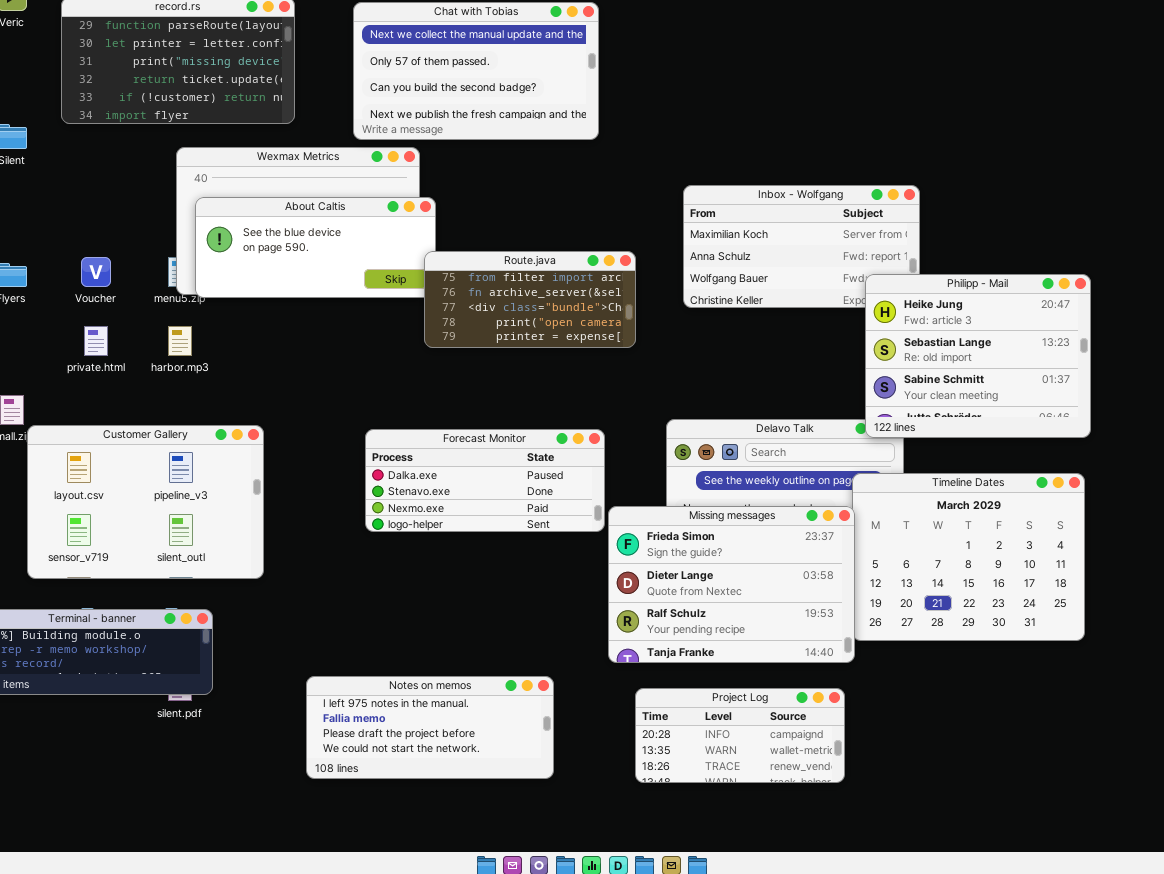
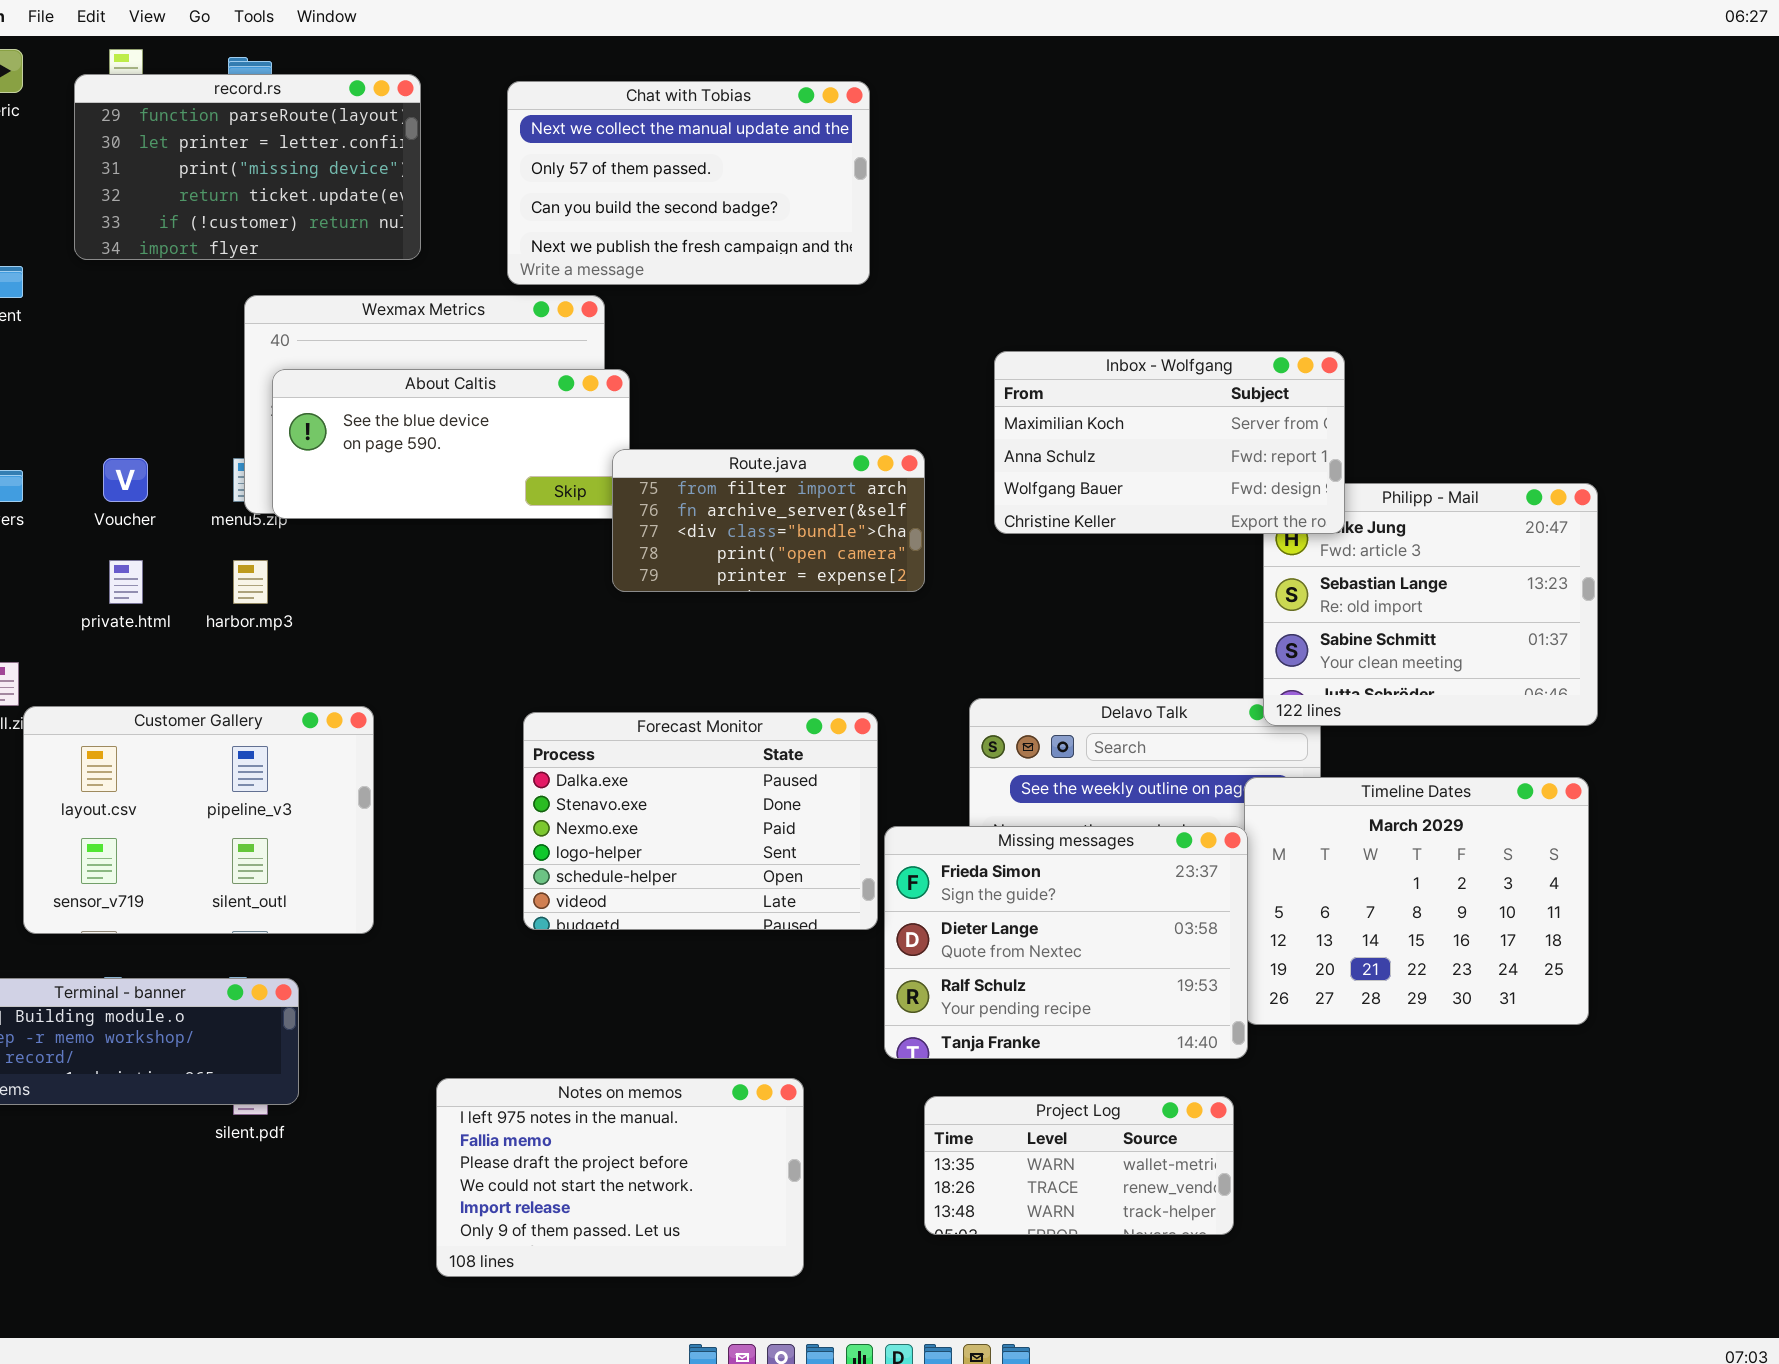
Inbox - Wolfgang: [683,185,920,308] -> [994,351,1345,534], raised
Forecast Monitor: [365,429,605,532] -> [523,712,878,930], resized
Notes on memos: [306,676,554,779] -> [436,1078,804,1277], resized
Project Log: [635,688,845,783] -> [924,1096,1234,1235], scrolled down 1 row

